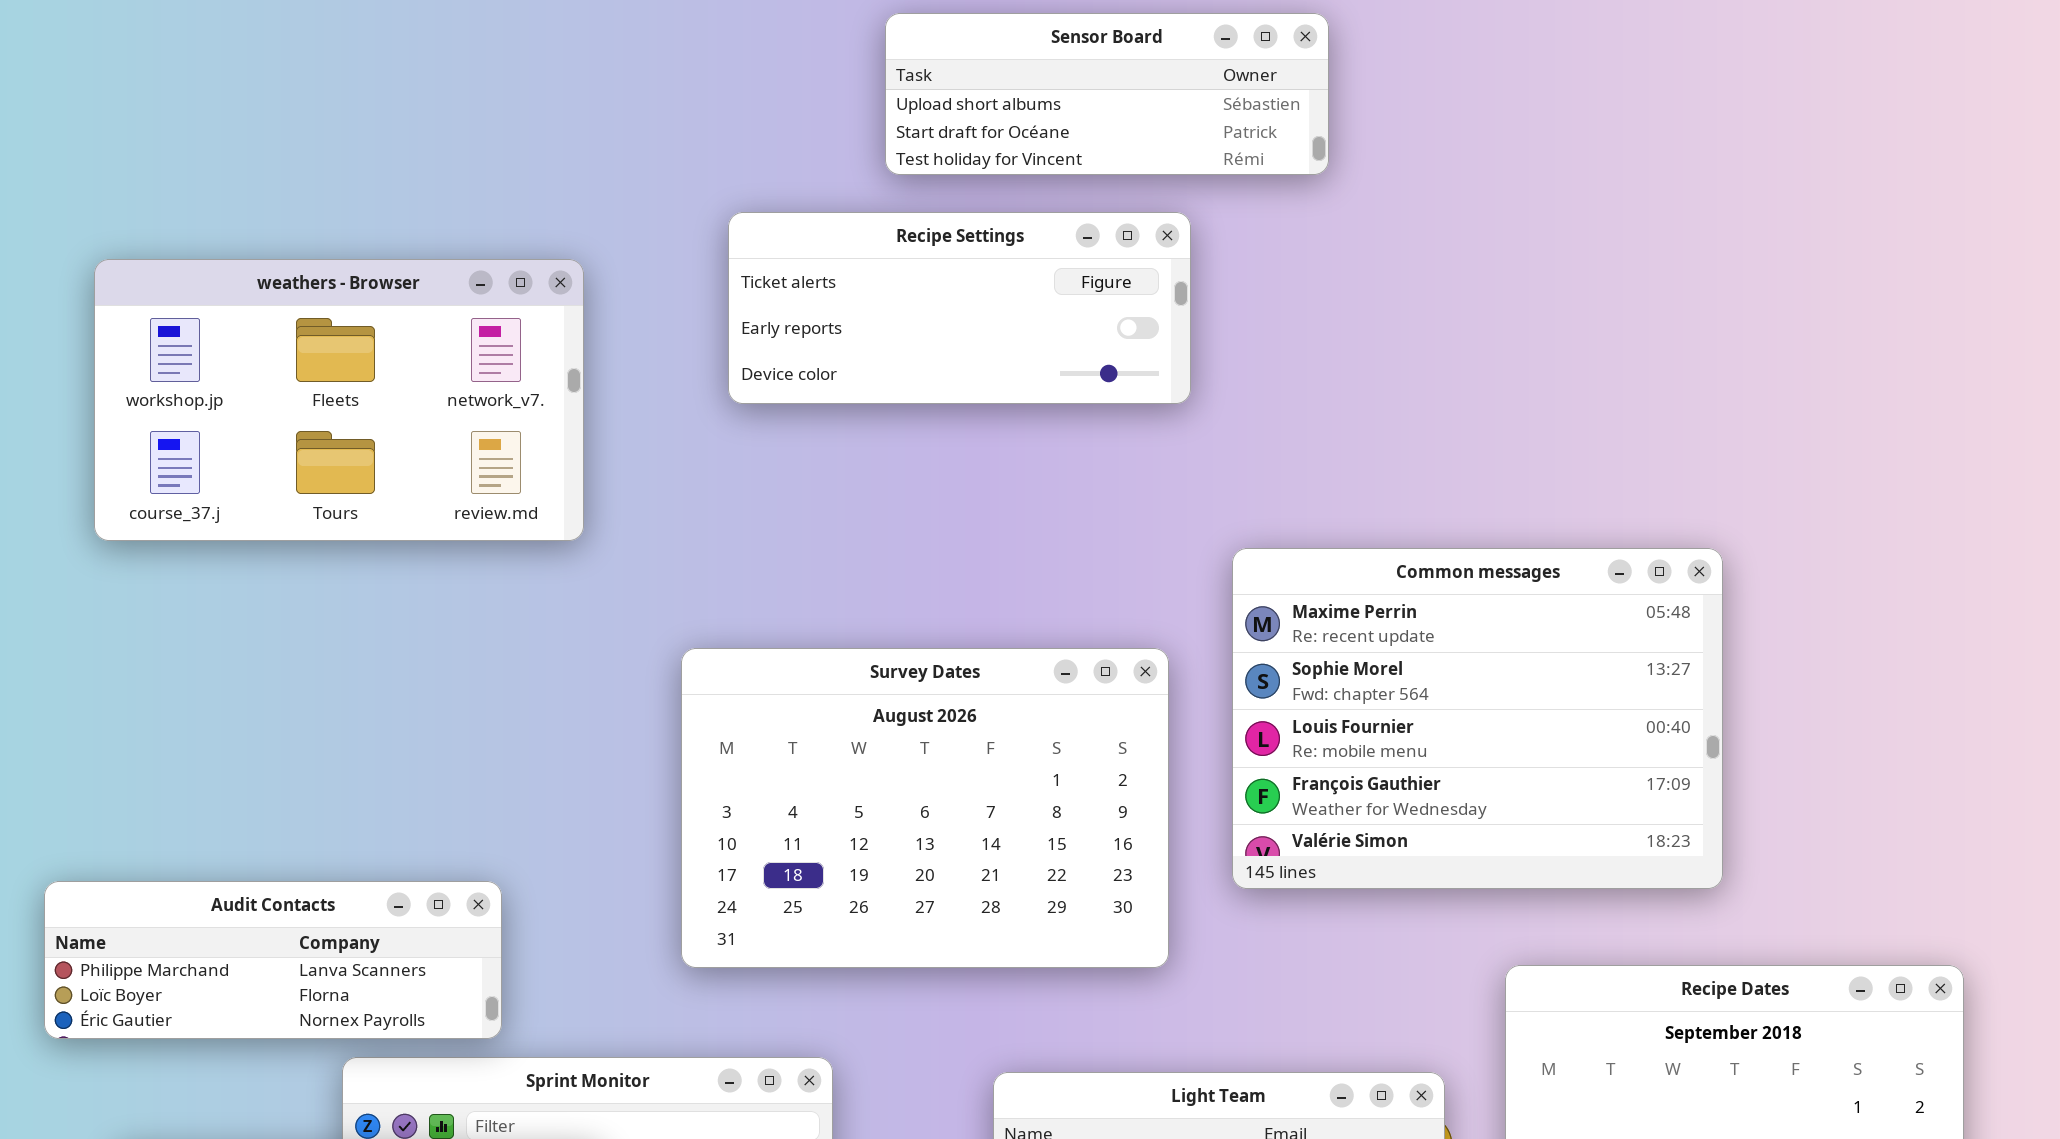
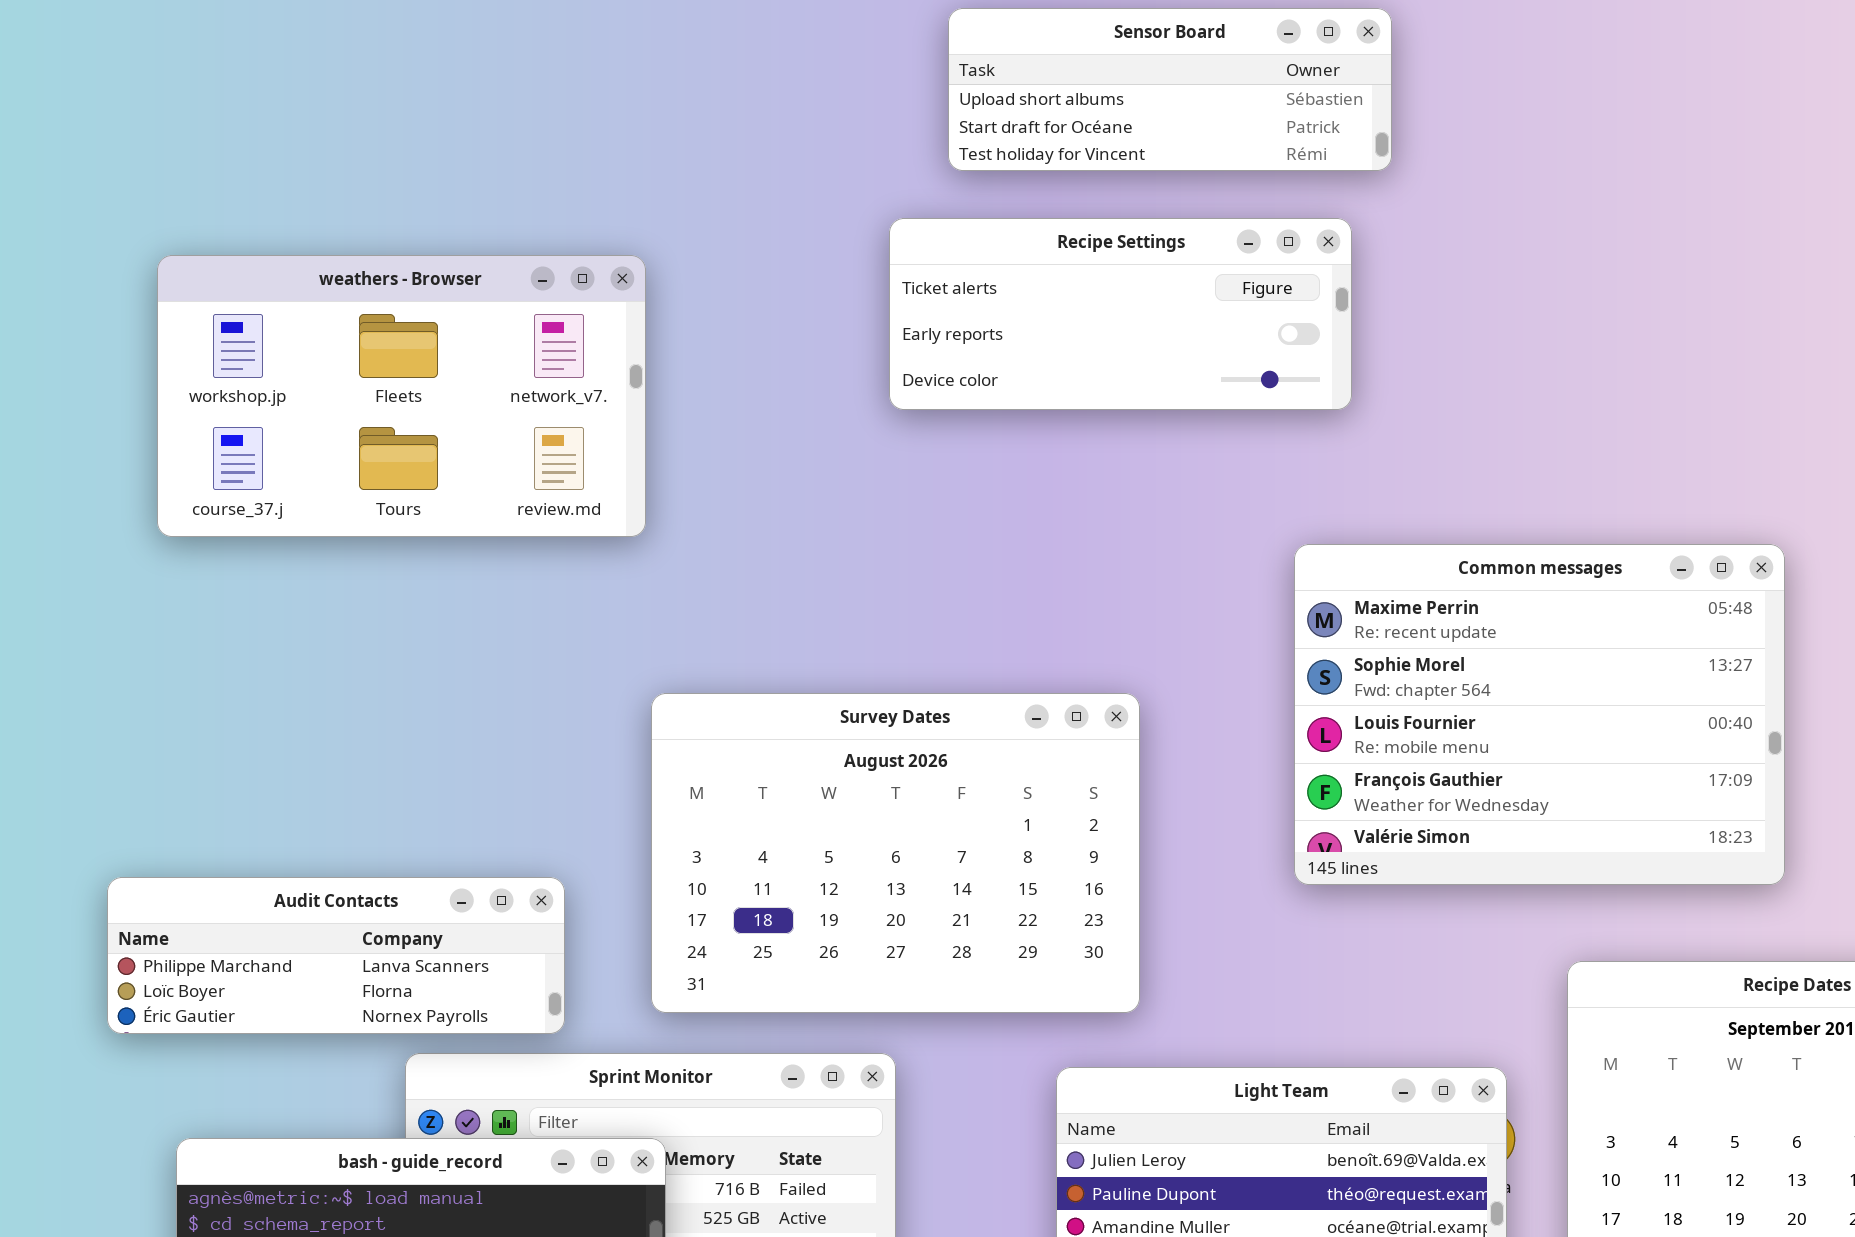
Recipe Settings: [728,212,1191,404] -> [889,218,1352,410], moved
Survey Dates: [681,648,1169,968] -> [651,693,1140,1013], moved

